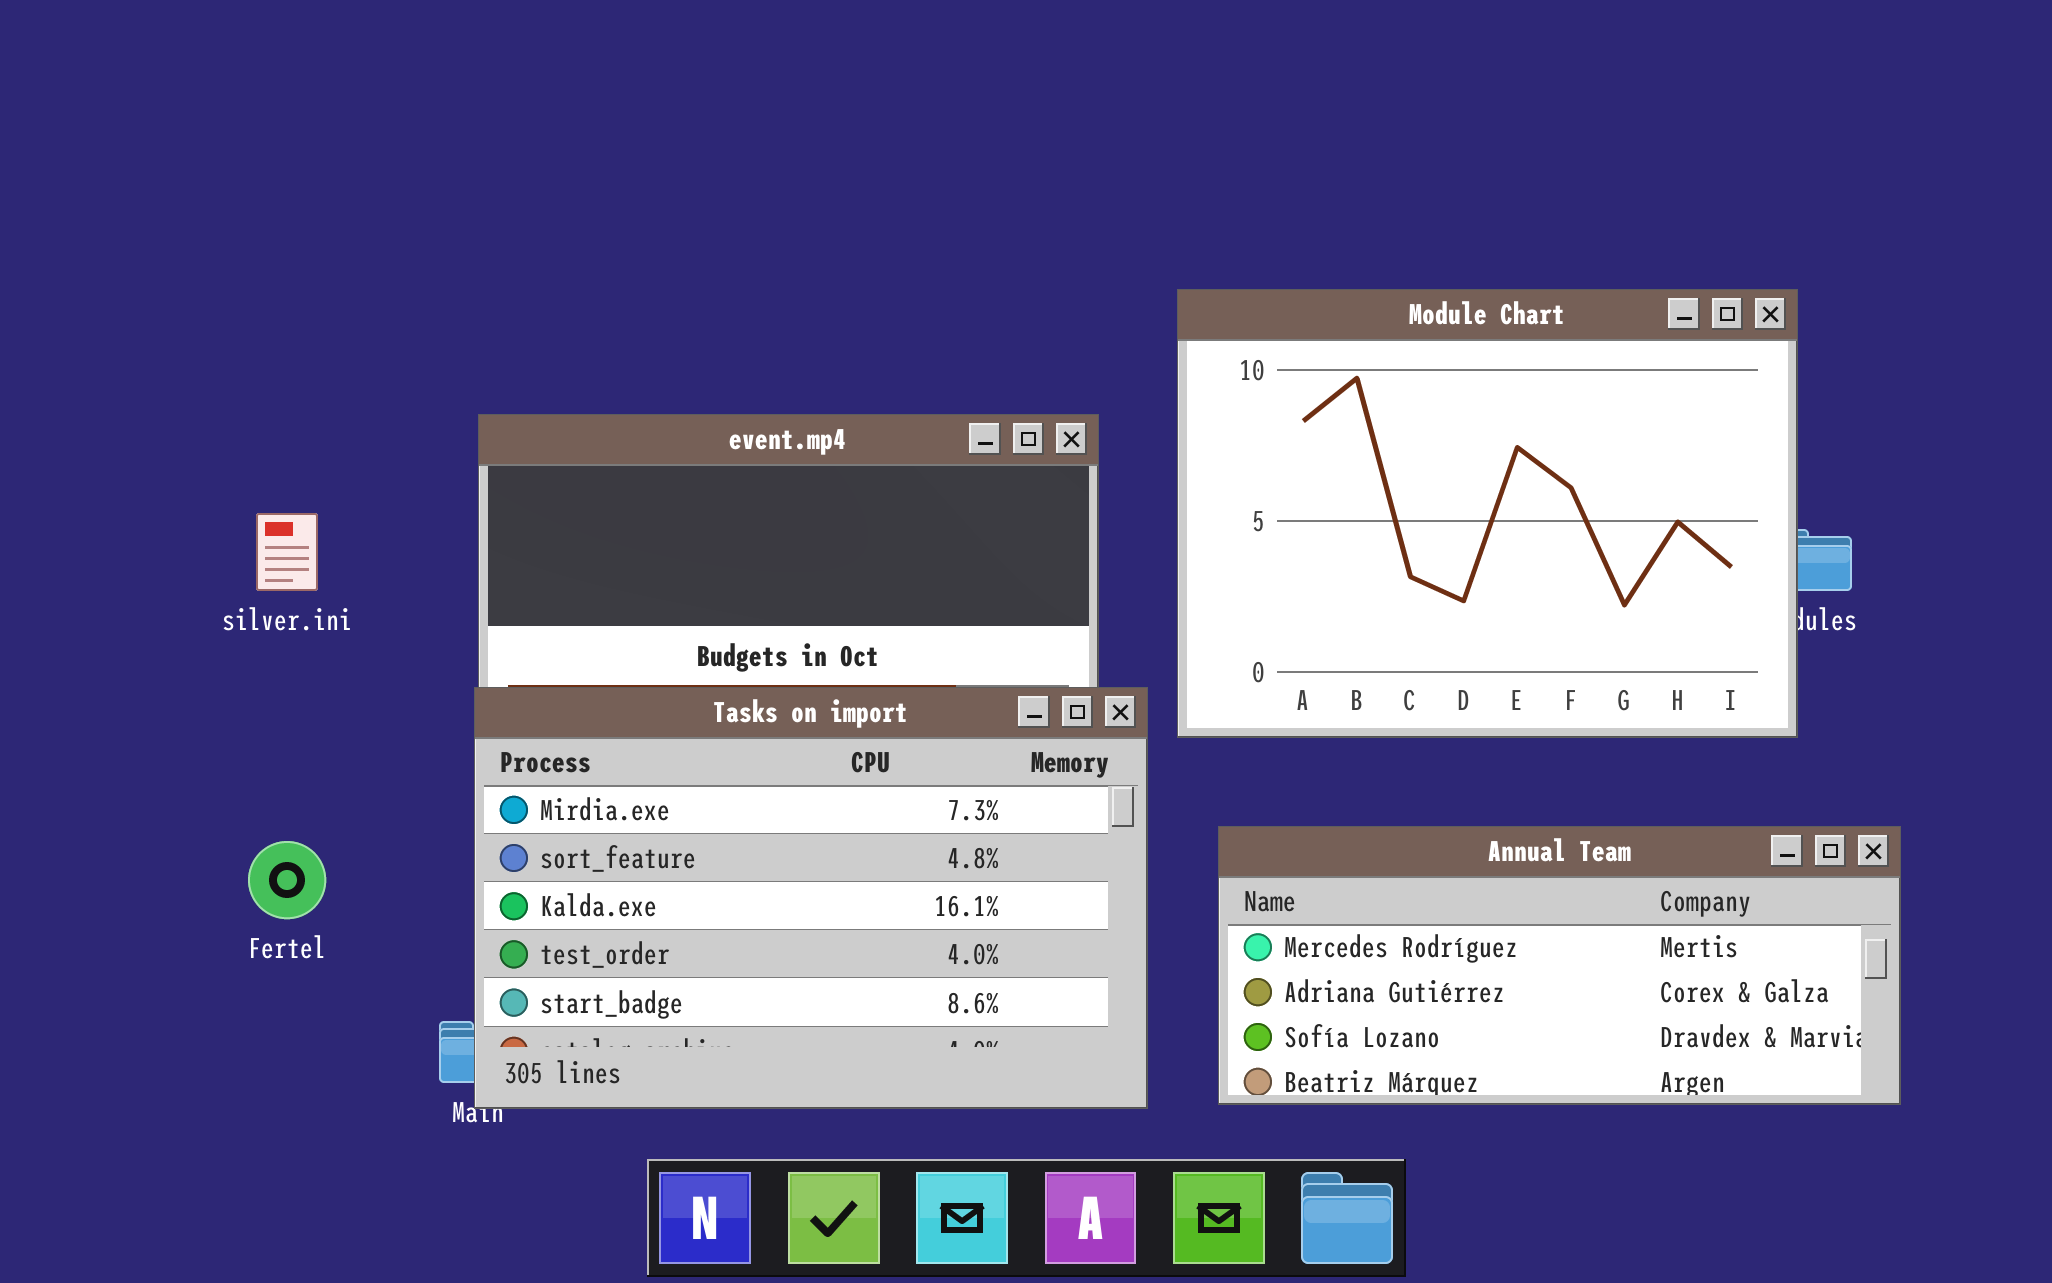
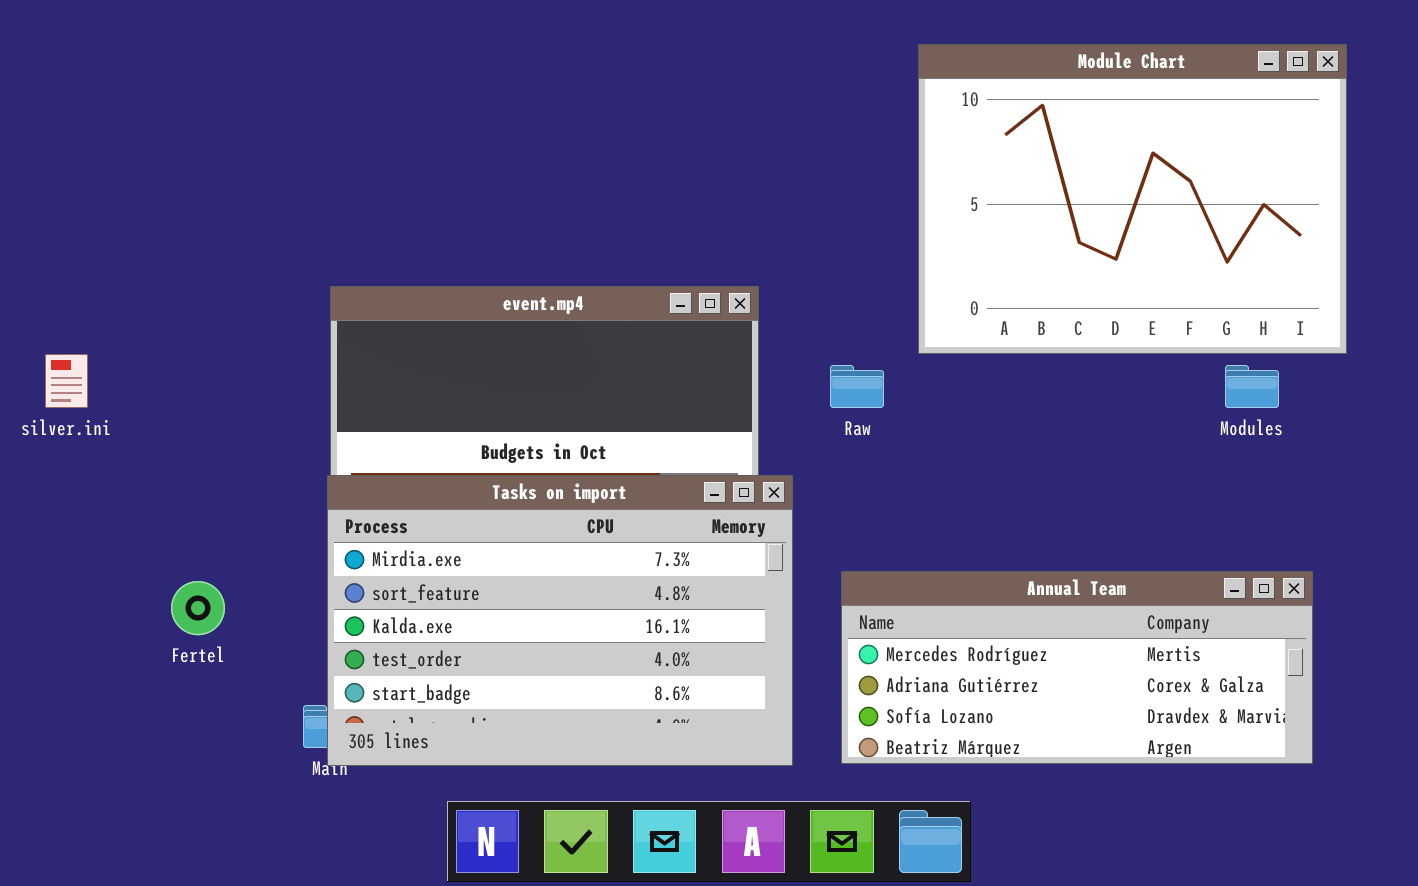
Module Chart: [1177,289,1798,738] -> [918,44,1347,354], moved
silver.ini: [256,513,318,591] -> [45,354,88,408], moved

